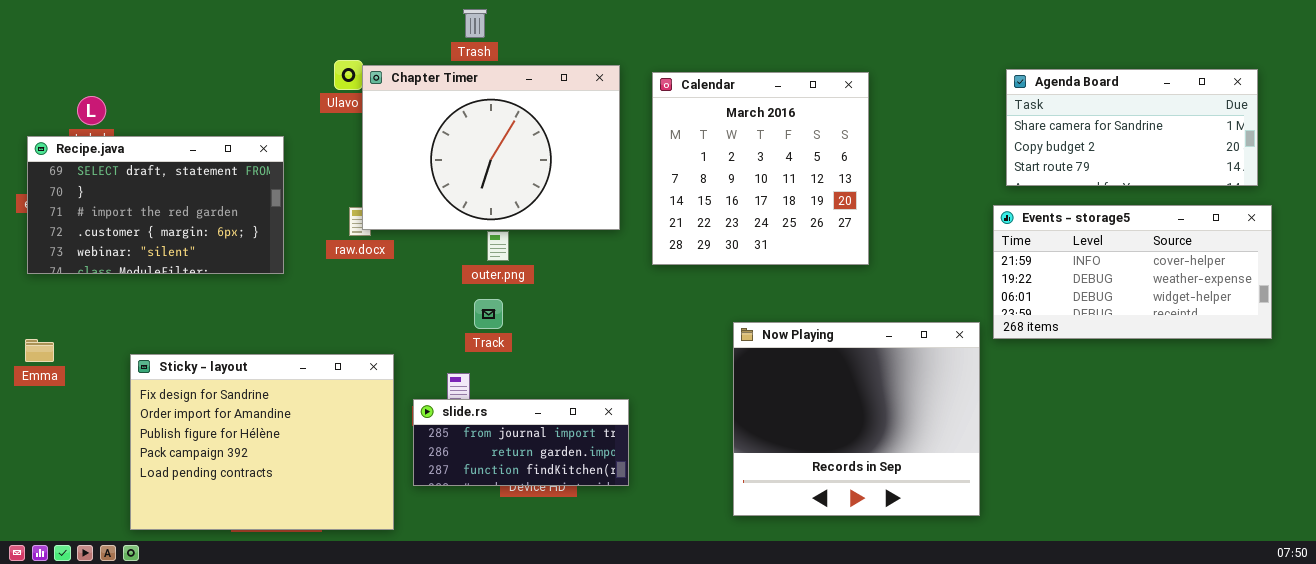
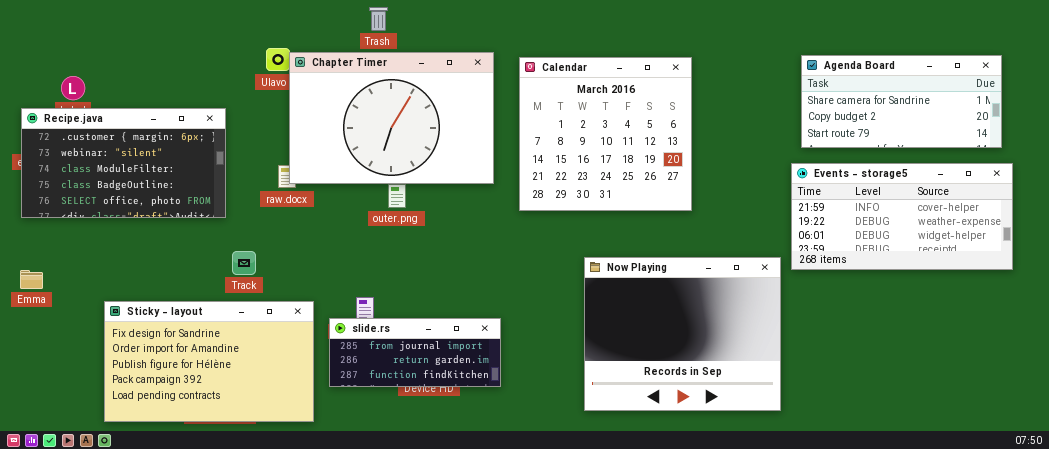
Recipe.java: [27,136,284,274] -> [21,108,226,218], scrolled down 3 rows
Track: [474,299,503,329] -> [232,251,256,275], moved
Sticky - layout: [130,354,394,530] -> [104,301,314,422], resized

